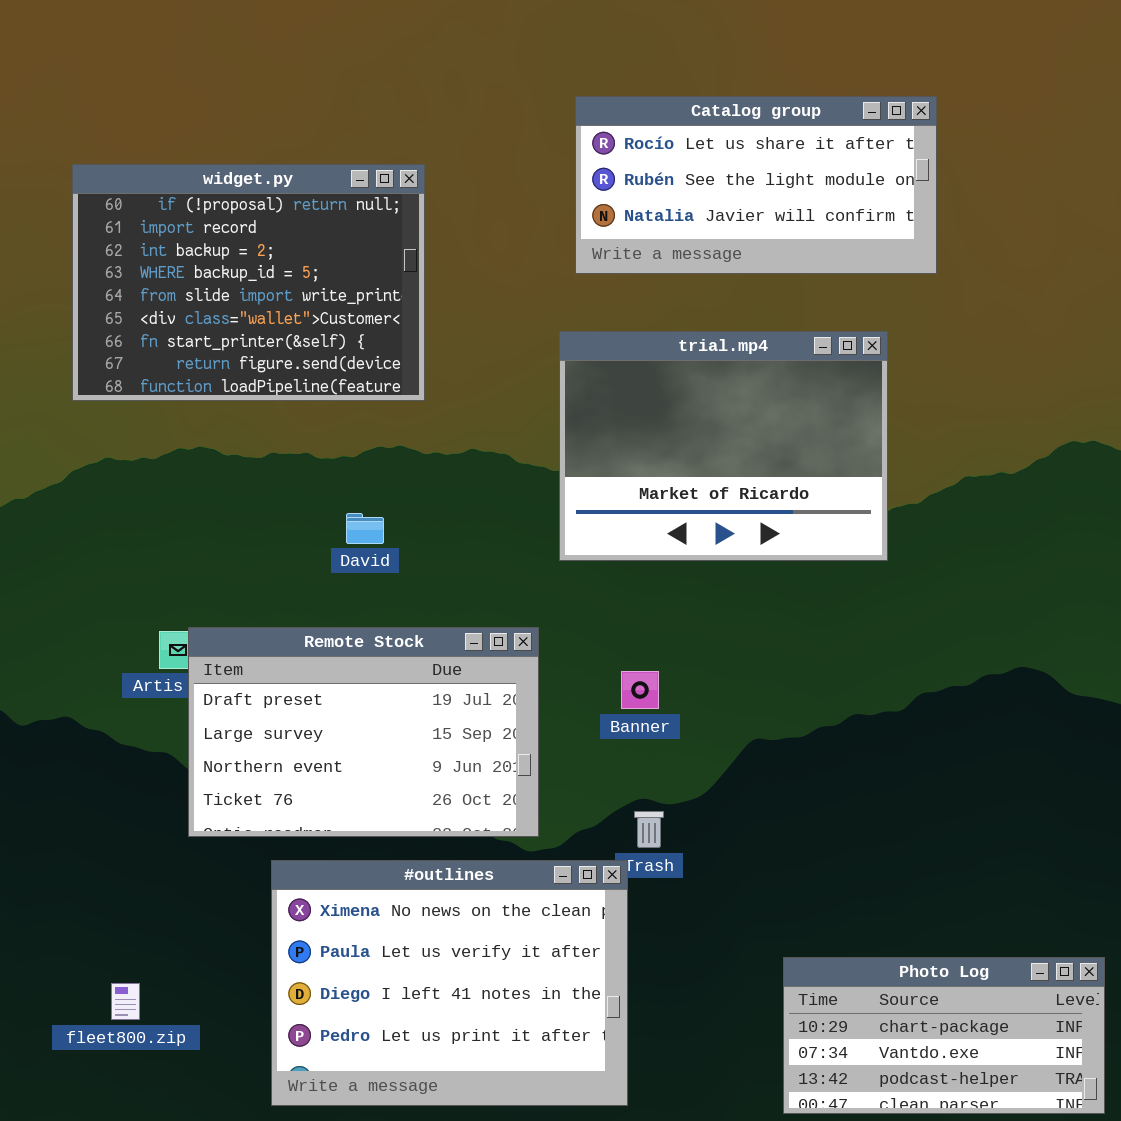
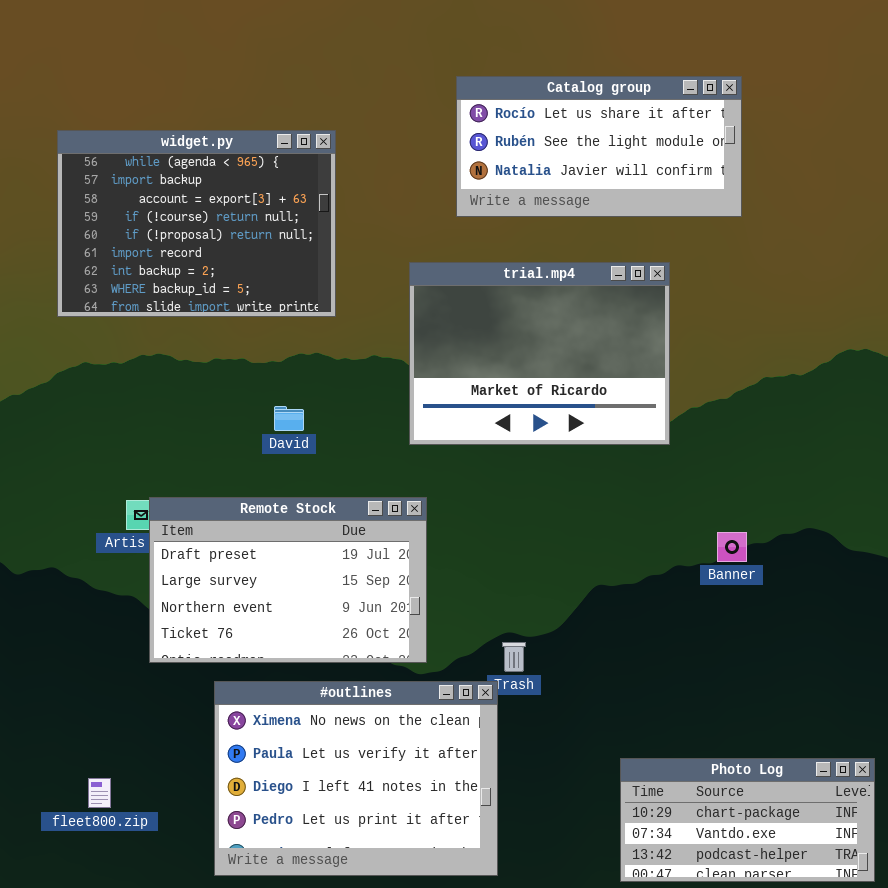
widget.py: [72,164,425,401] -> [57,130,336,317], scrolled up 4 rows
trial.mp4: [559,331,888,561] -> [409,262,670,445], moved
Banner: [621,671,659,709] -> [717,532,747,562], moved

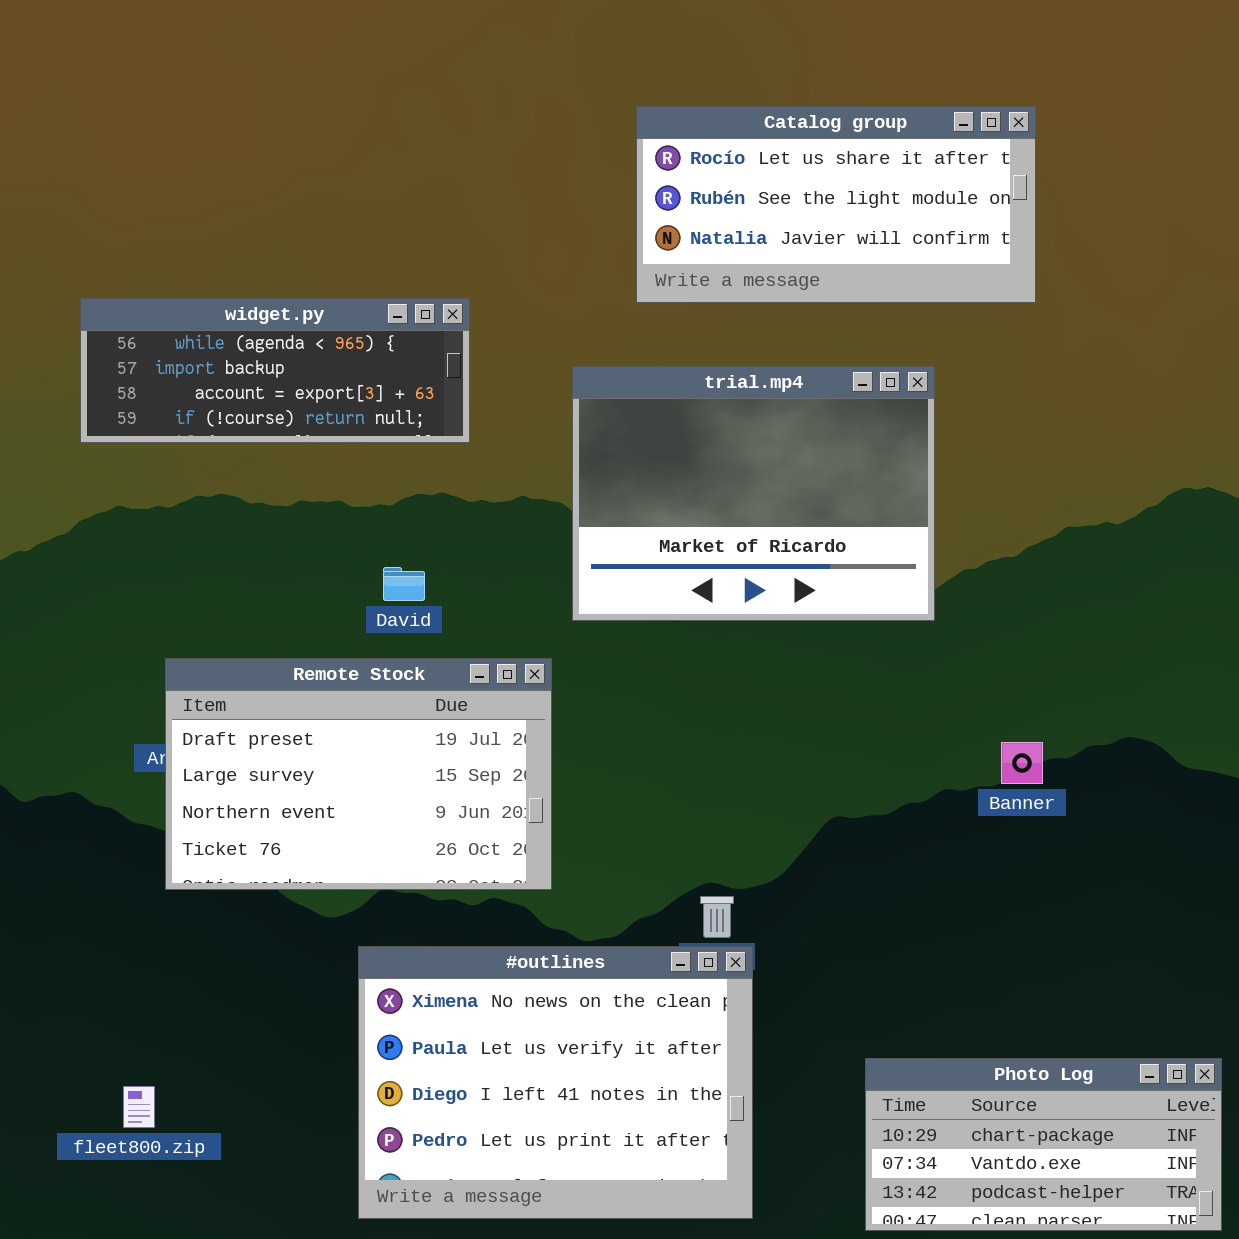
widget.py: [57,130,336,317] -> [80,298,470,443], resized
Remote Stock: [149,497,427,663] -> [165,658,552,890], moved
#outlines: [214,681,498,876] -> [358,946,753,1219], moved

